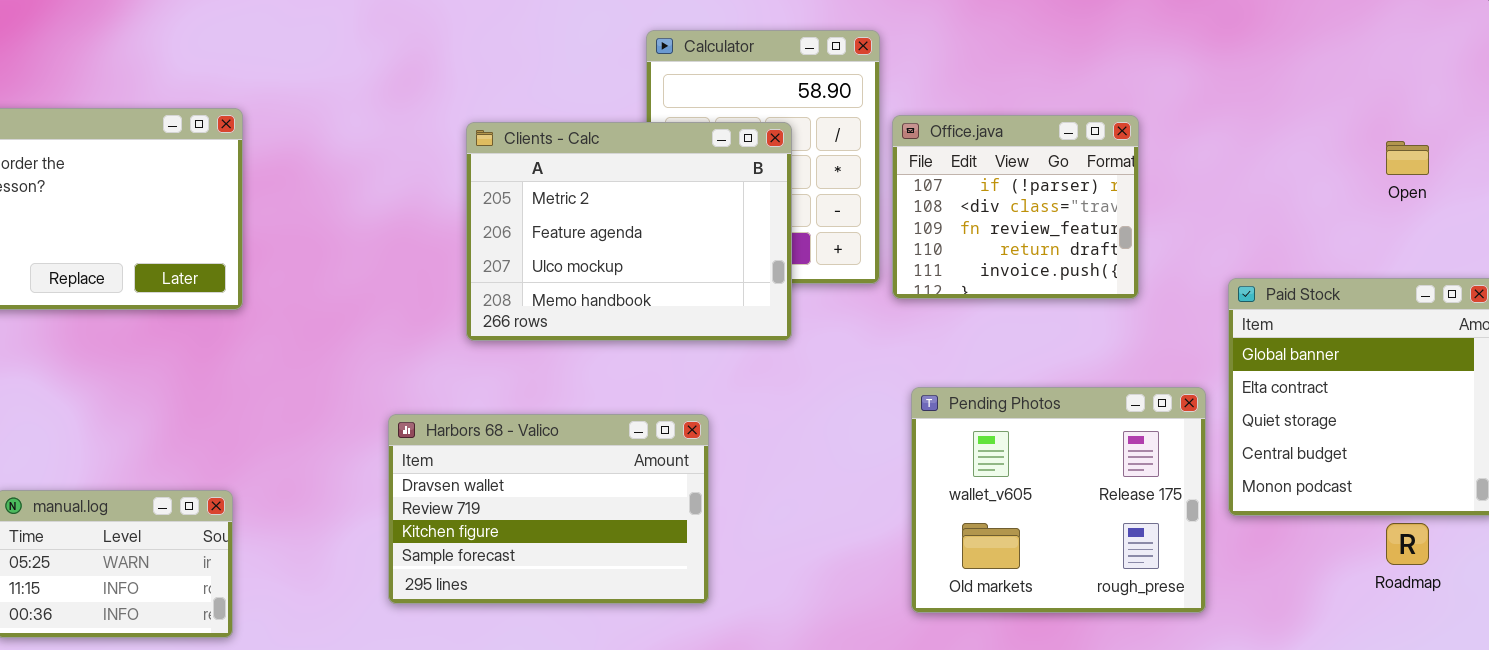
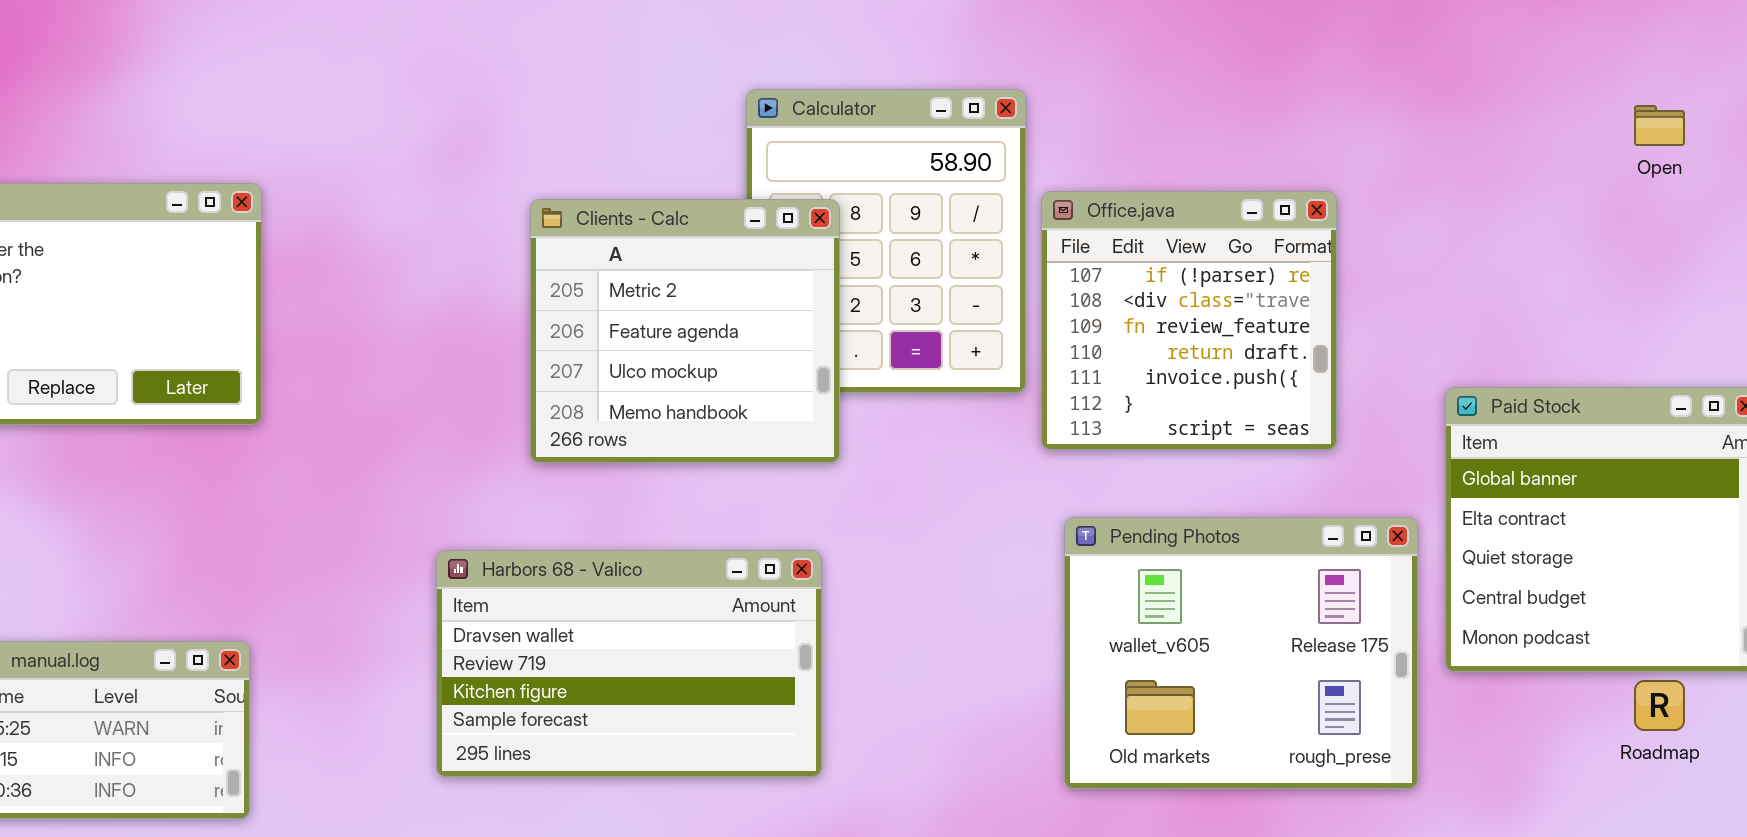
Office.java: [892,115,1139,299] -> [1041,191,1337,450], resized
Clients - Calc: [466,122,792,341] -> [530,199,840,463], resized
Open: [1386,141,1429,175] -> [1634,105,1685,146], moved

